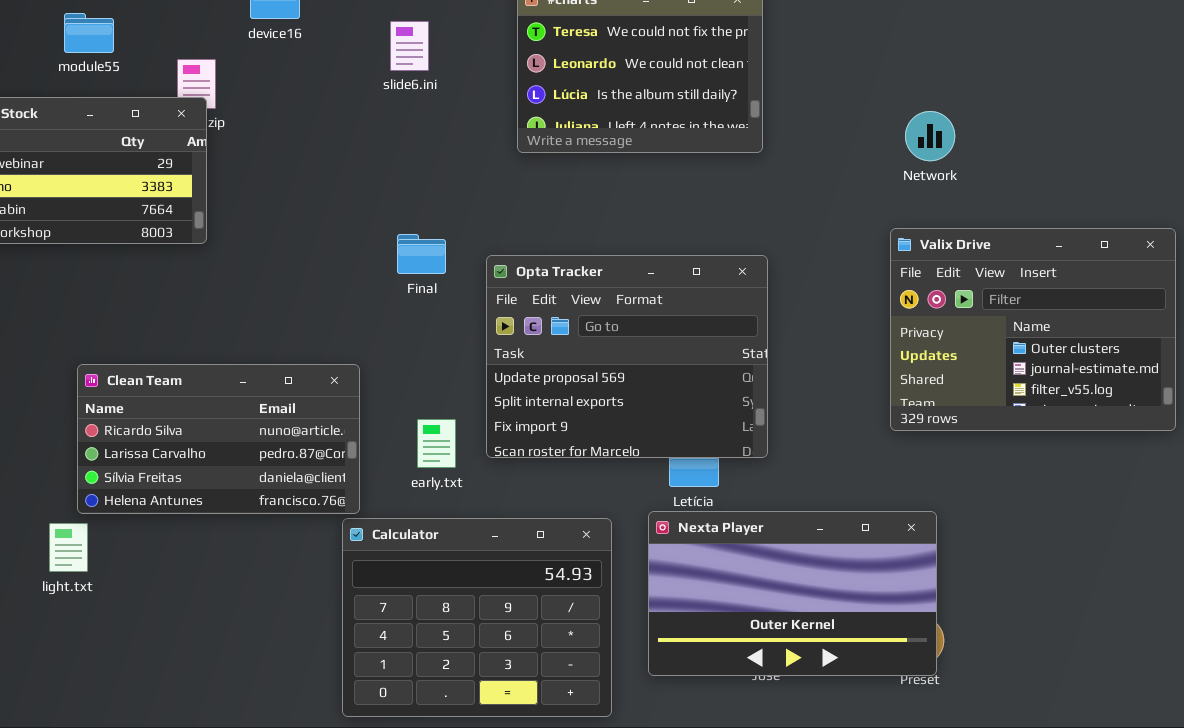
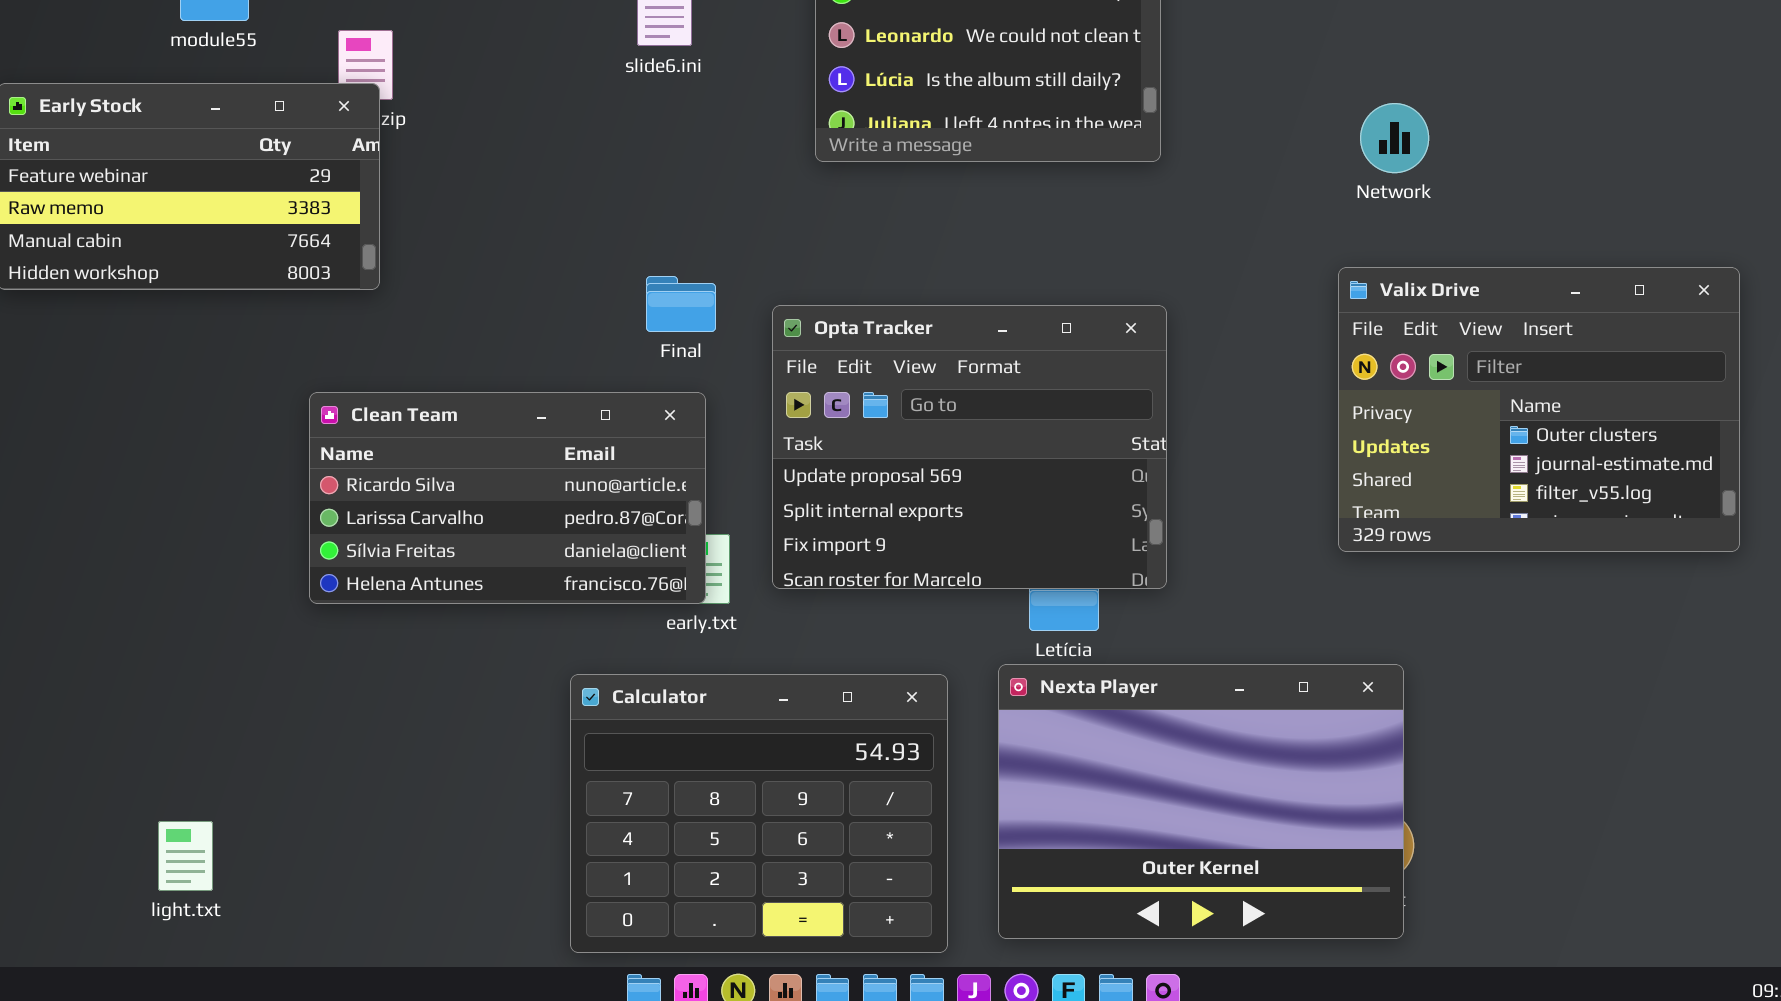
Clean Team: [77,364,360,514] -> [309,392,706,604], moved
Nexta Player: [648,511,937,676] -> [998,664,1404,939], resized
light.txt: [49,523,88,572] -> [158,821,213,891], moved

